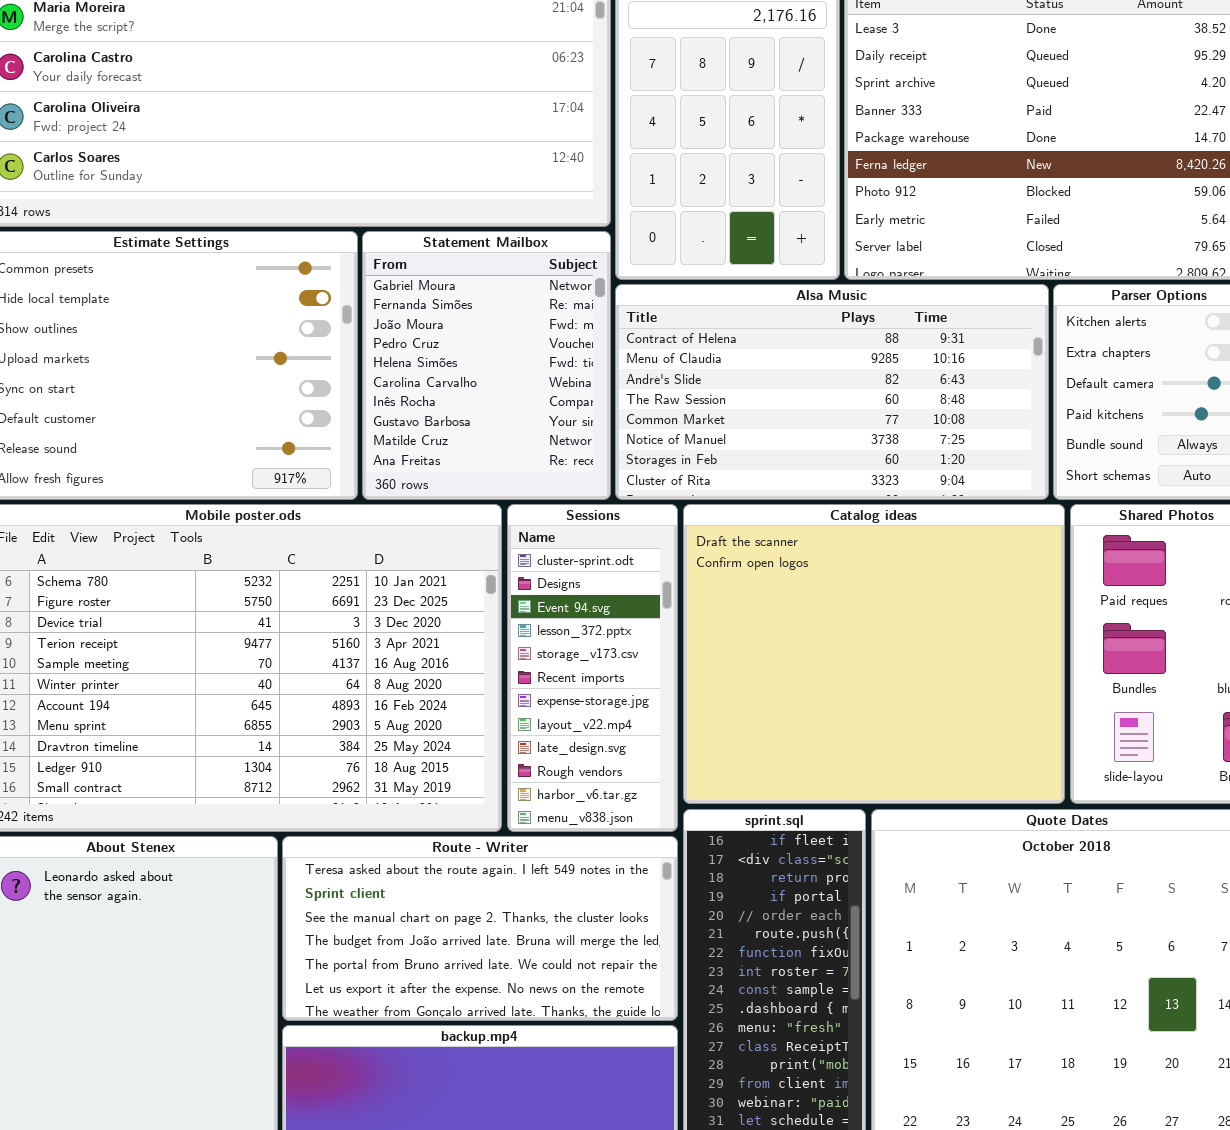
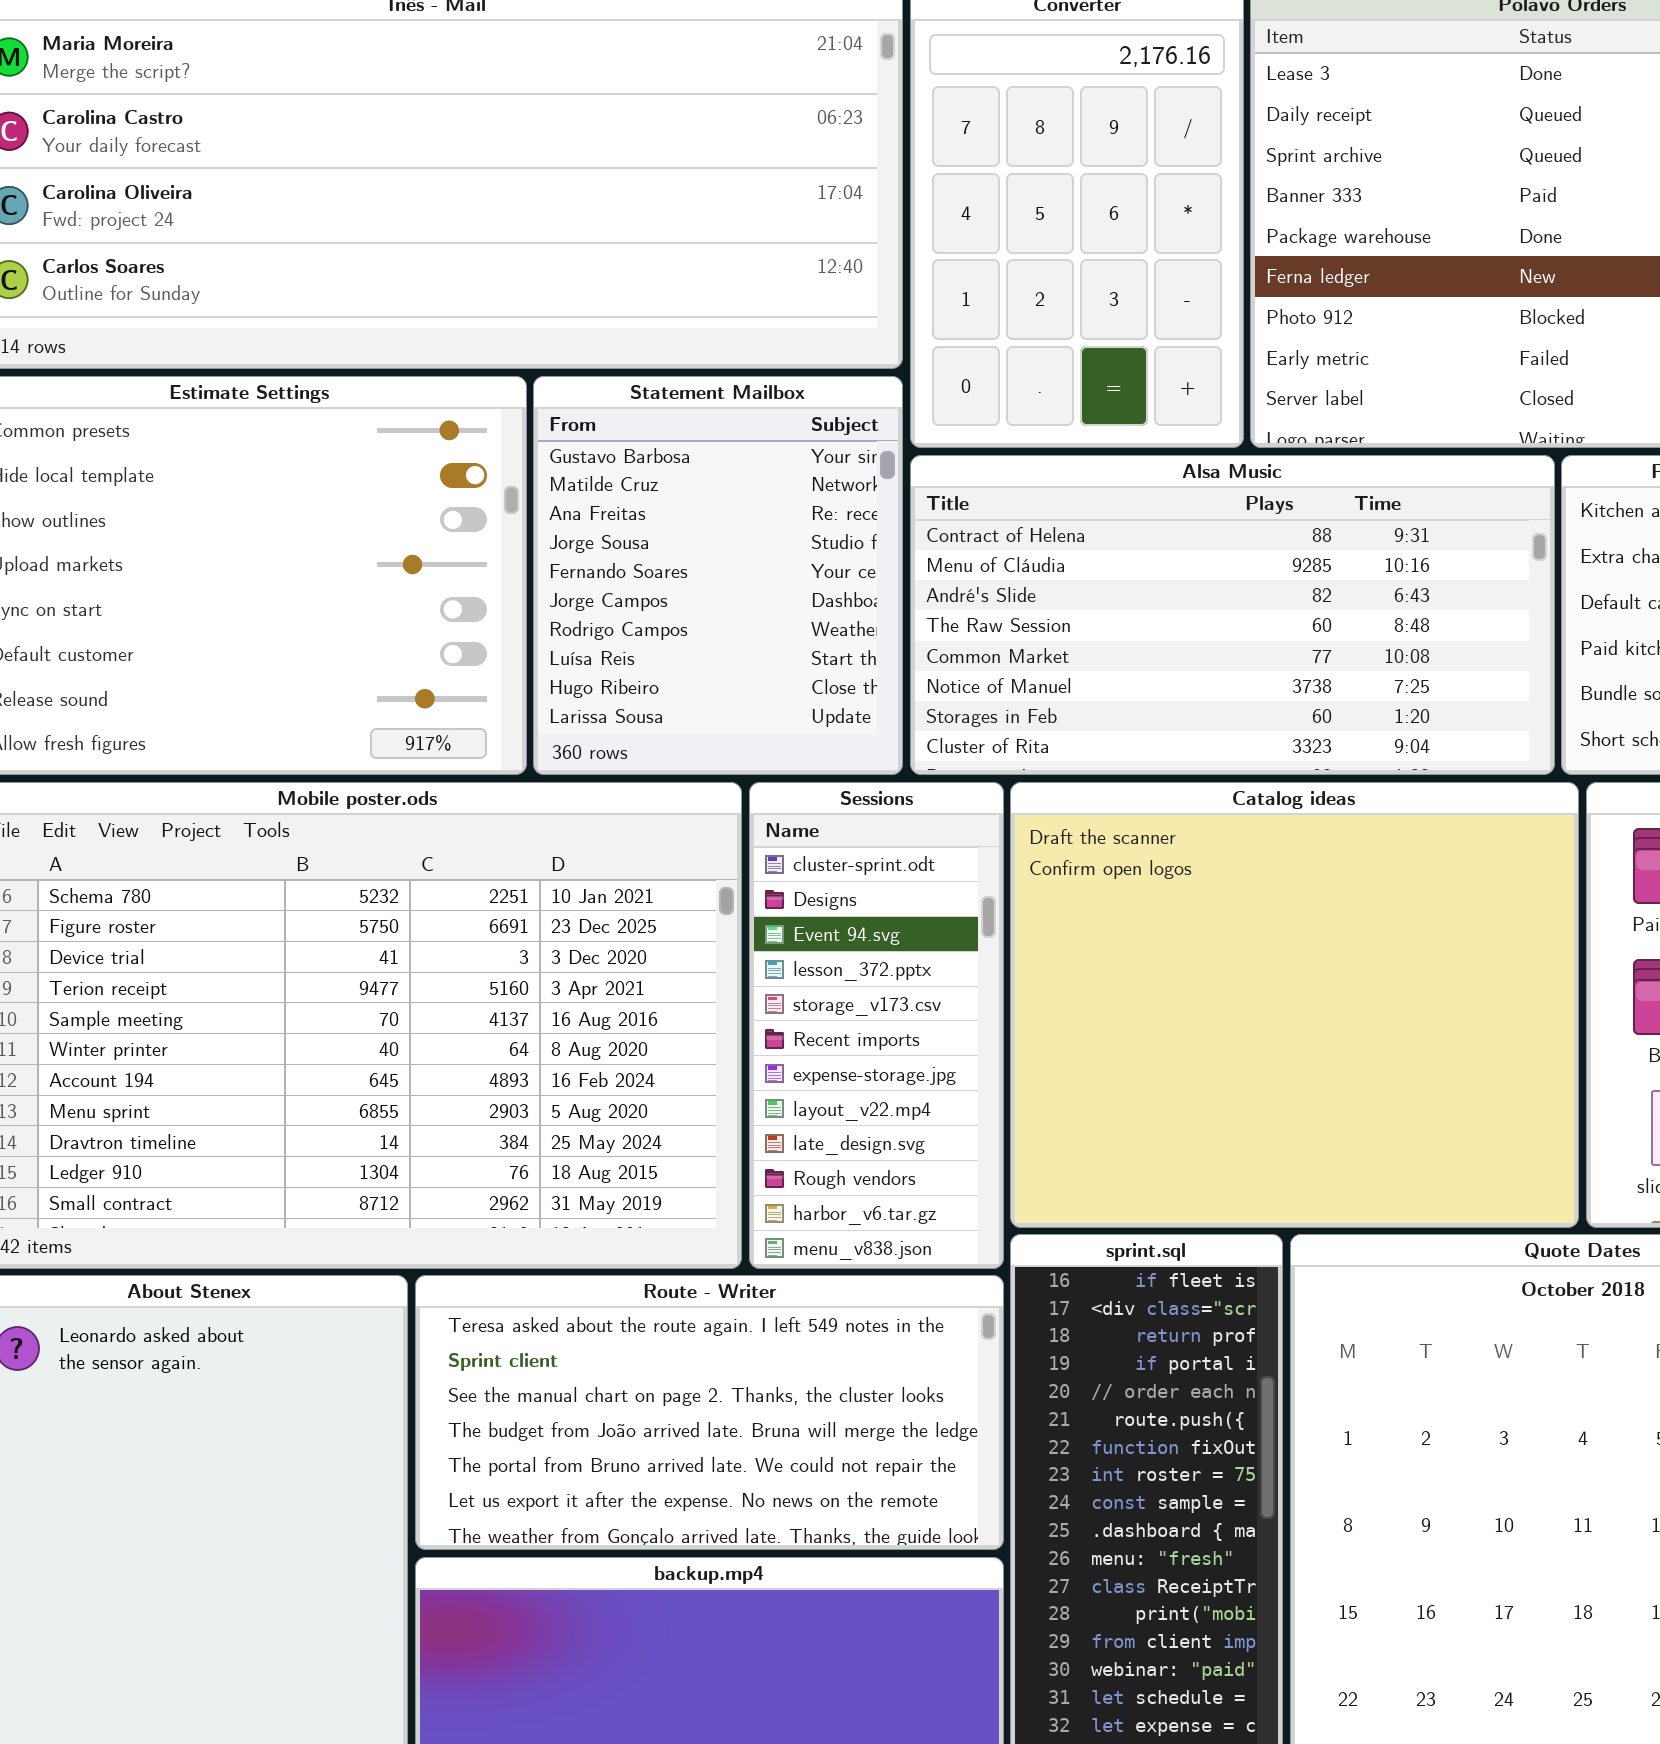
Statement Mailbox: [362,231,611,500] -> [533,376,903,775], scrolled down 7 rows

